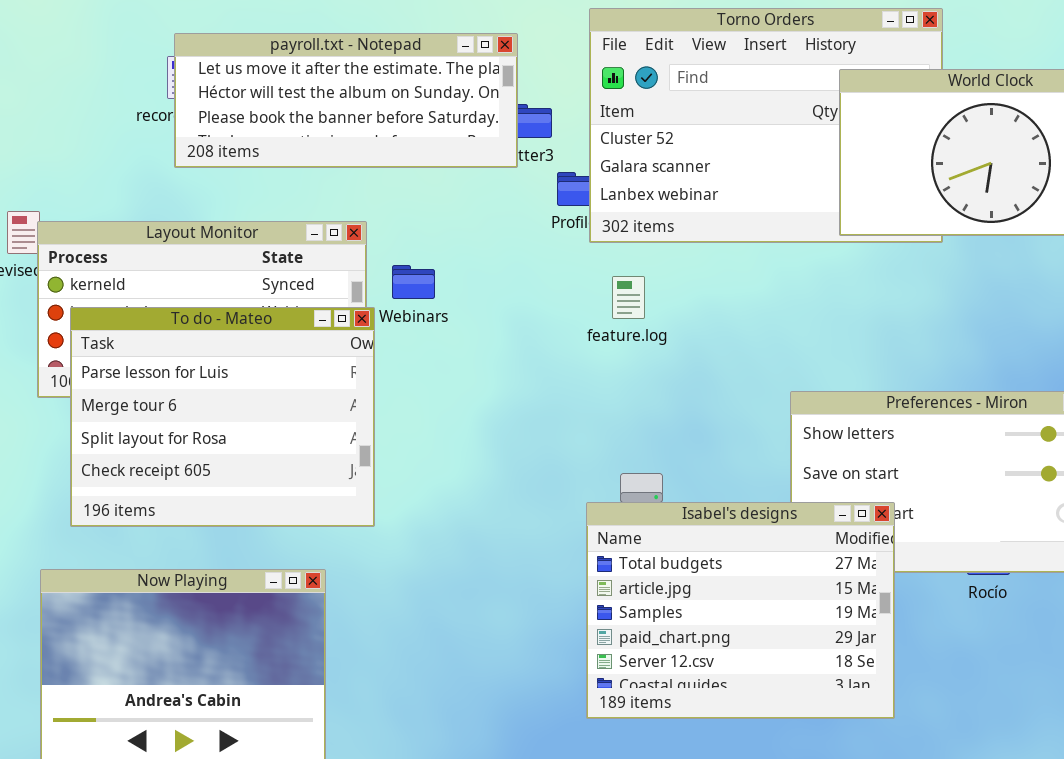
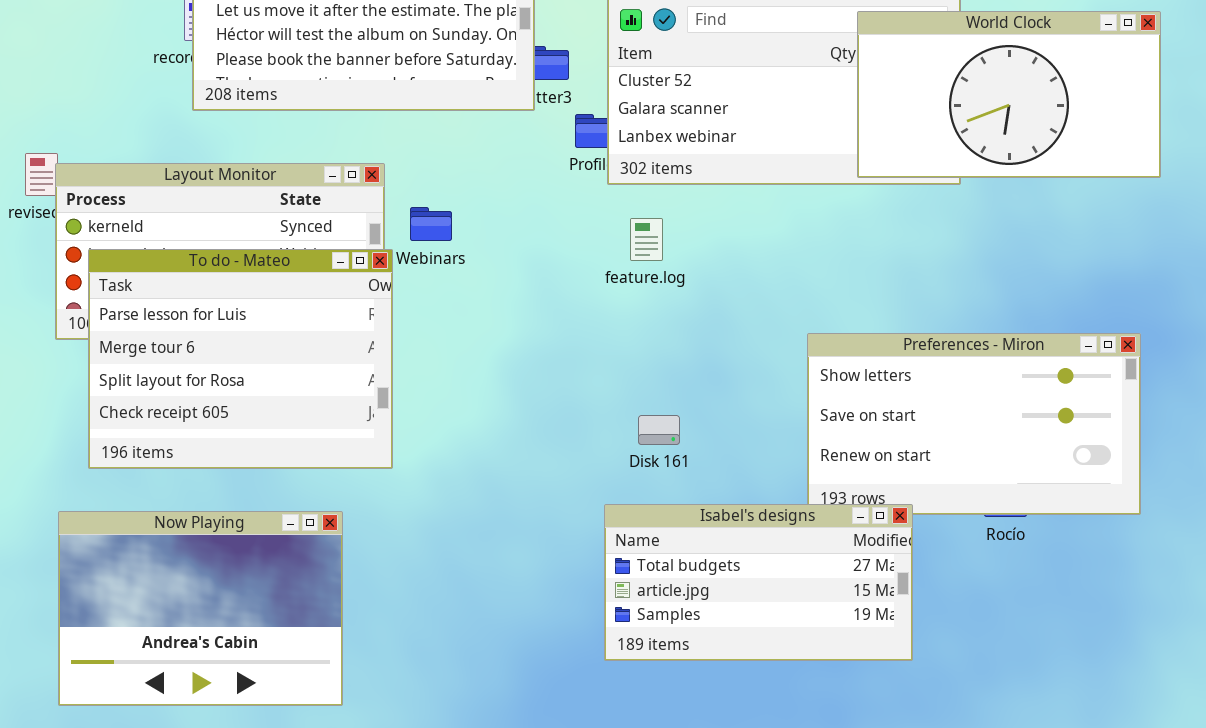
Isabel's designs: [586,502,895,719] -> [604,504,913,661], resized

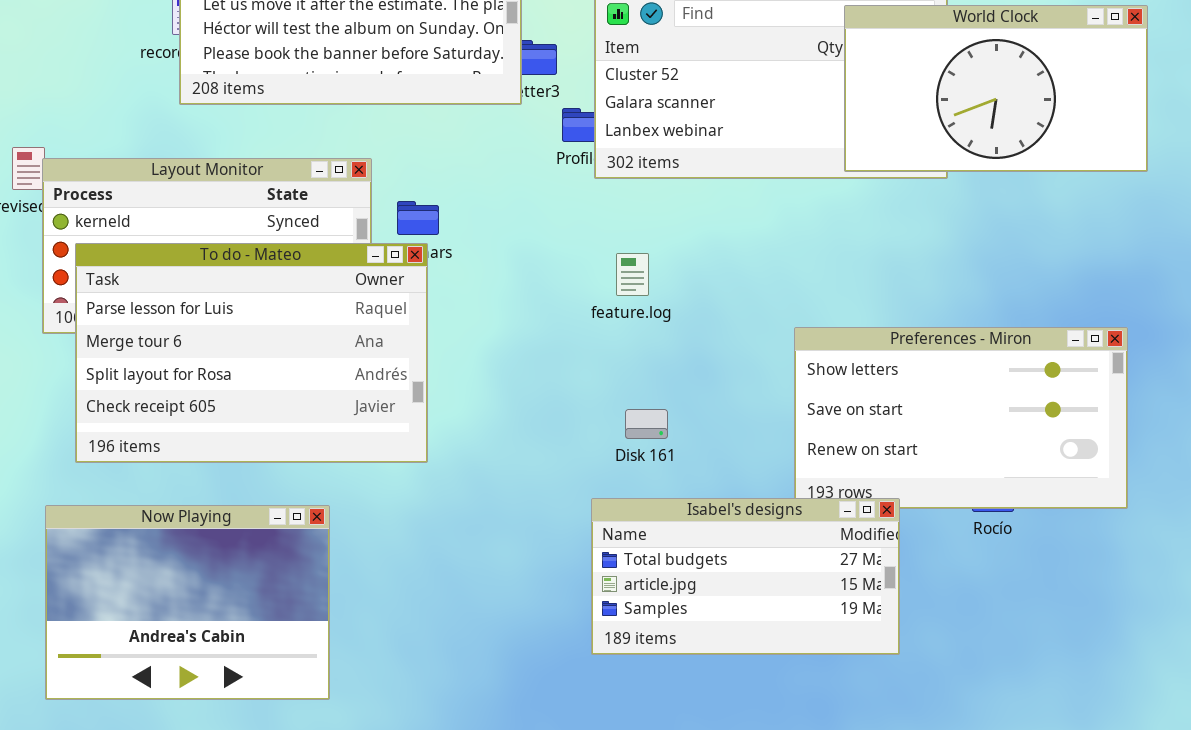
feature.log: [630,218,663,261] -> [616,253,649,296], moved
To do - Mateo: [88,249,393,469] -> [75,243,428,463], resized

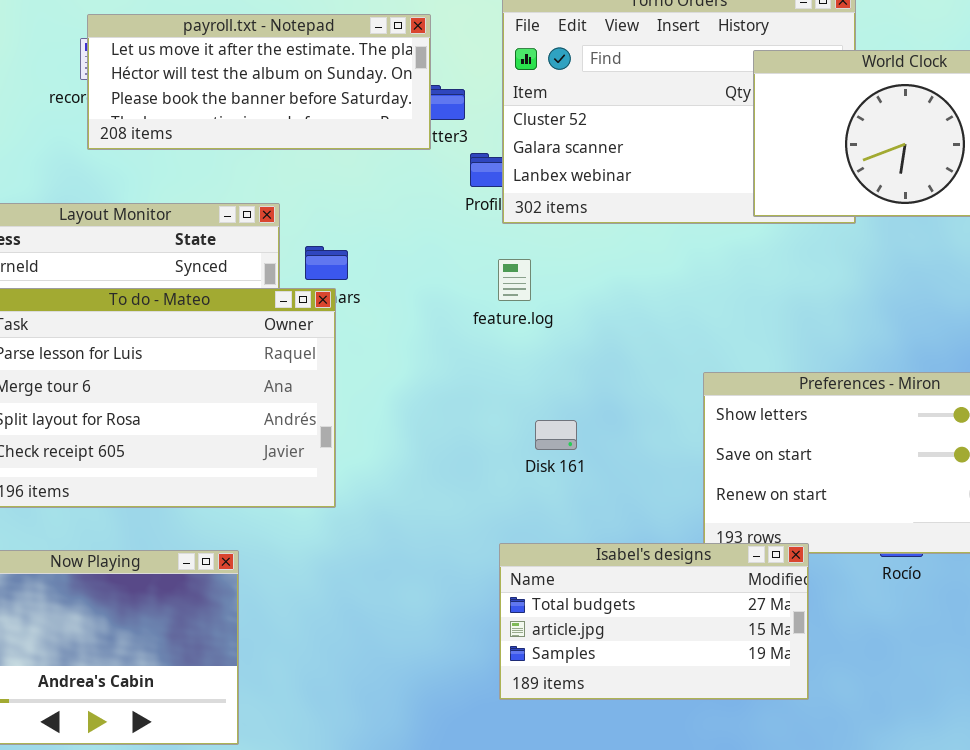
feature.log: [616,253,649,296] -> [498,259,531,301], moved
Disk 161: [625,409,668,439] -> [535,420,577,450], moved

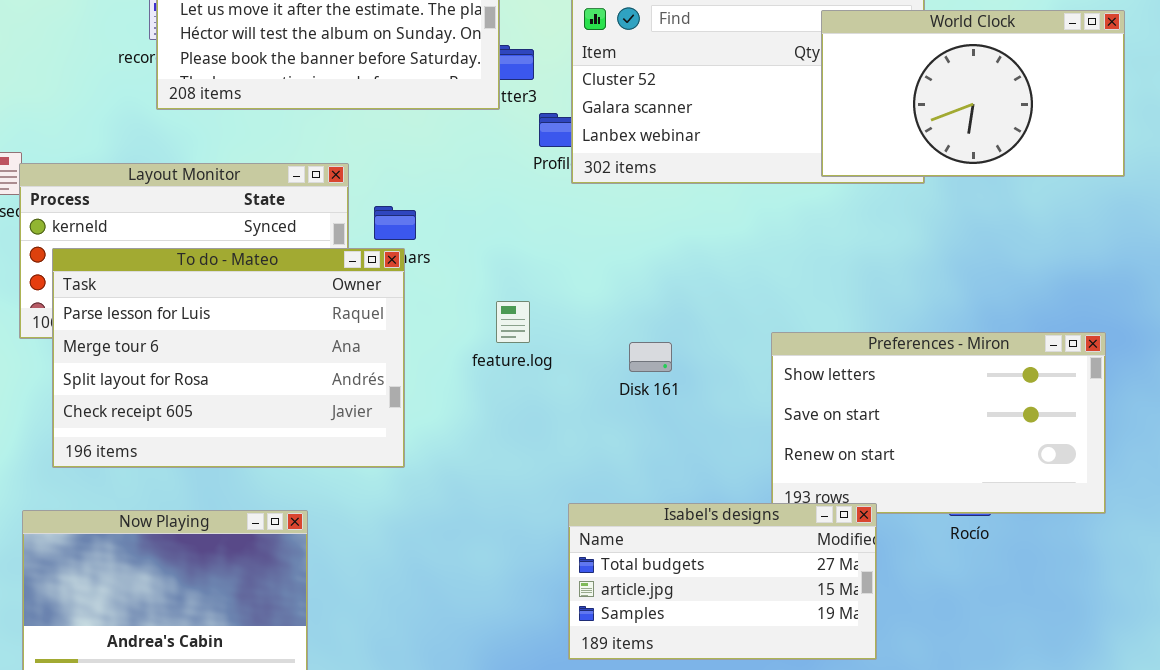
feature.log: [498,259,531,301] -> [496,301,530,343], moved
Disk 161: [535,420,577,450] -> [629,342,672,372], moved

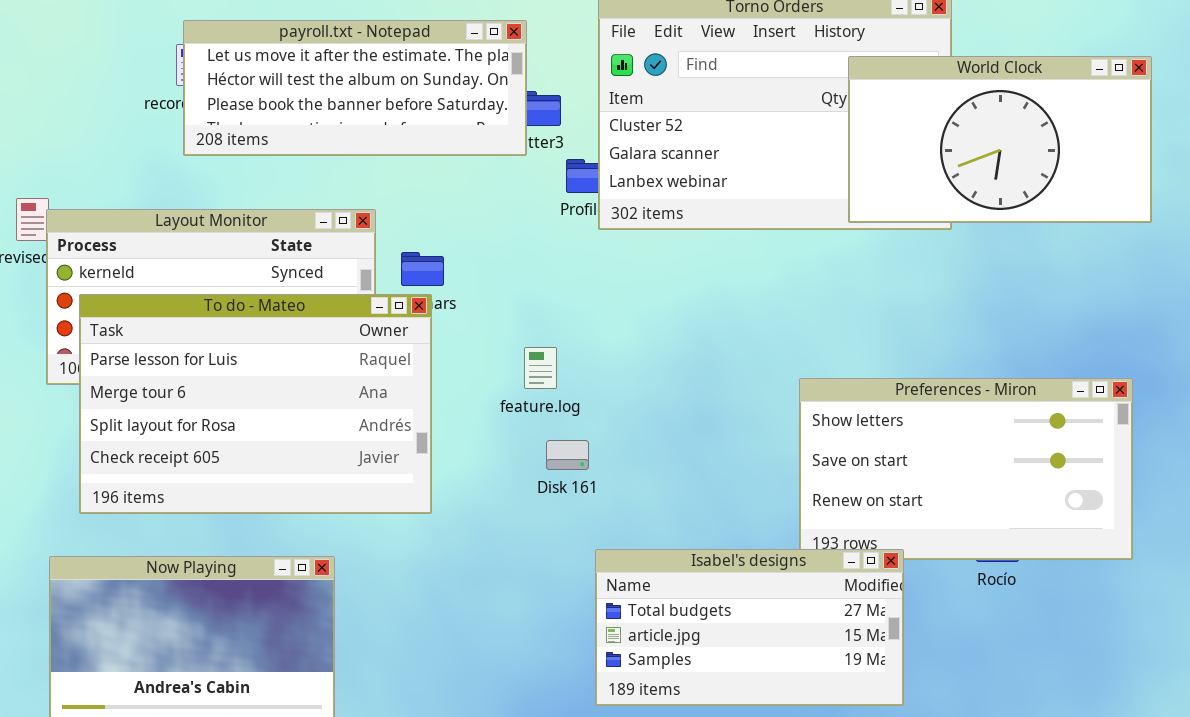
Disk 161: [629,342,672,372] -> [546,440,589,470], moved

